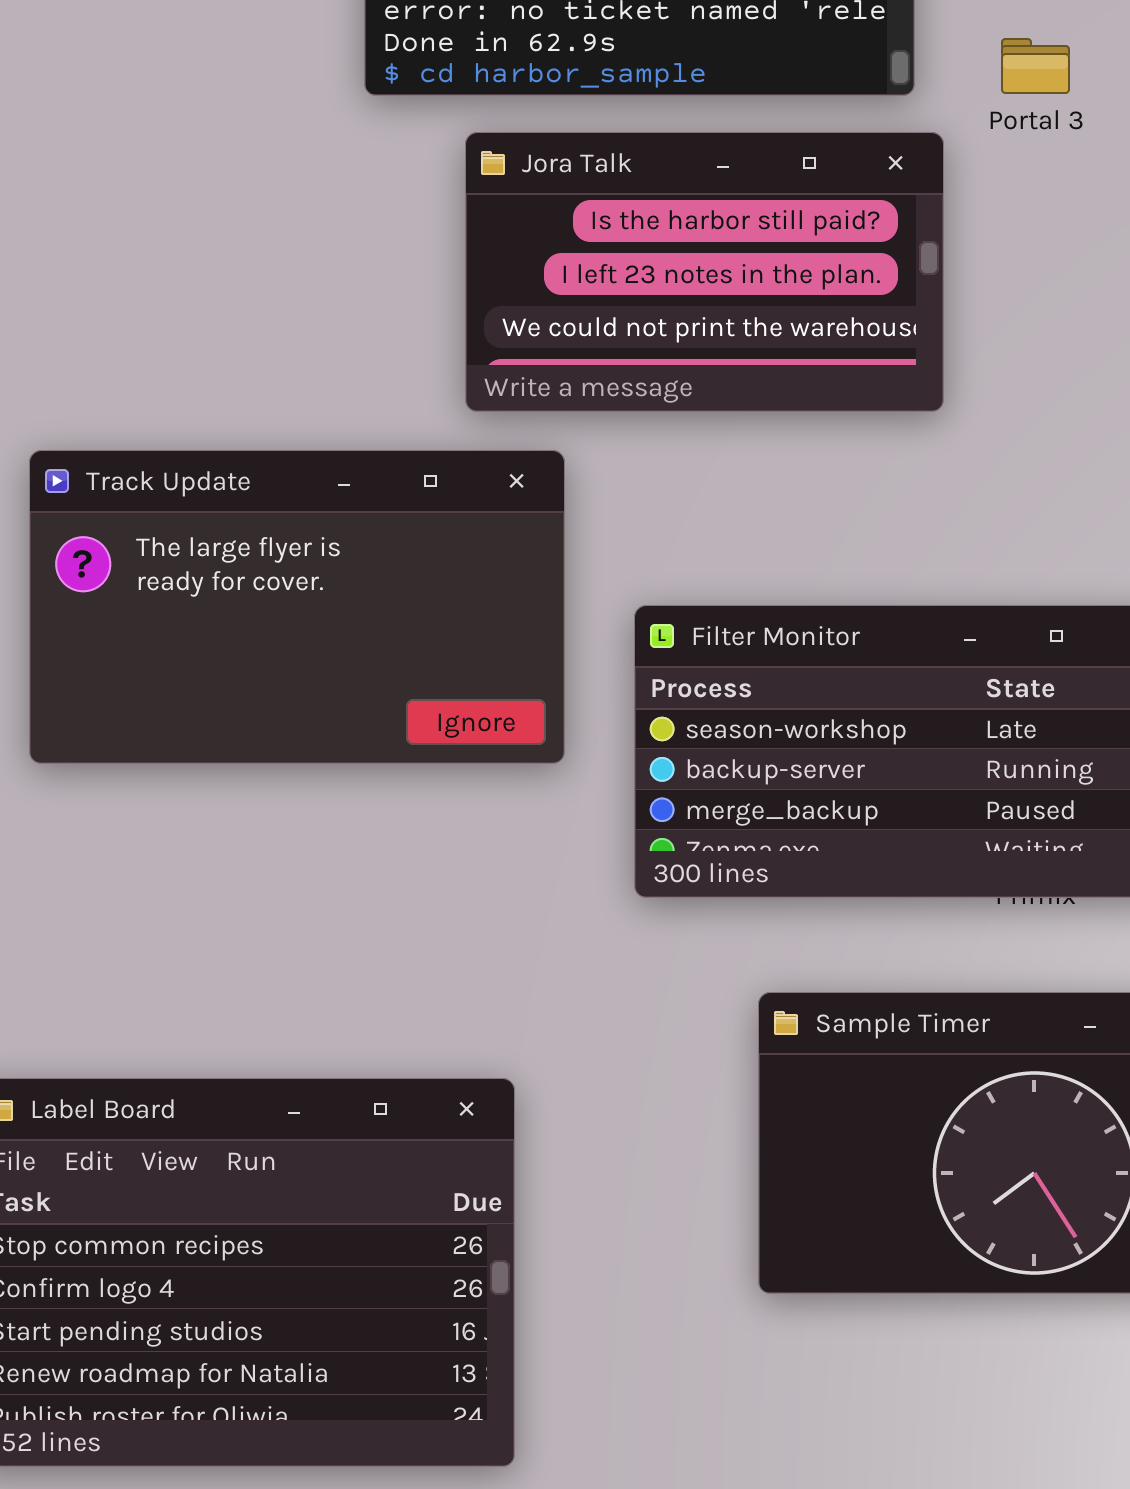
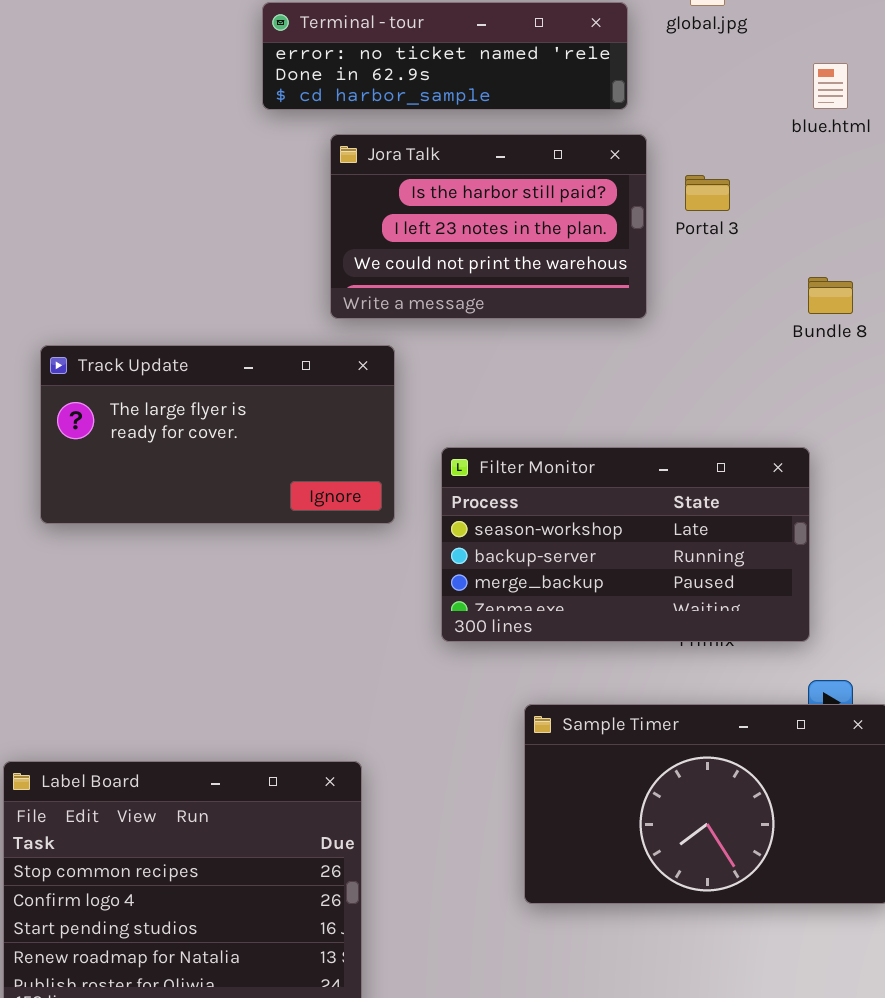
Portal 3: [1001,38,1070,94] -> [685,175,730,211], moved
Track Update: [29,450,565,764] -> [40,345,395,524], resized

